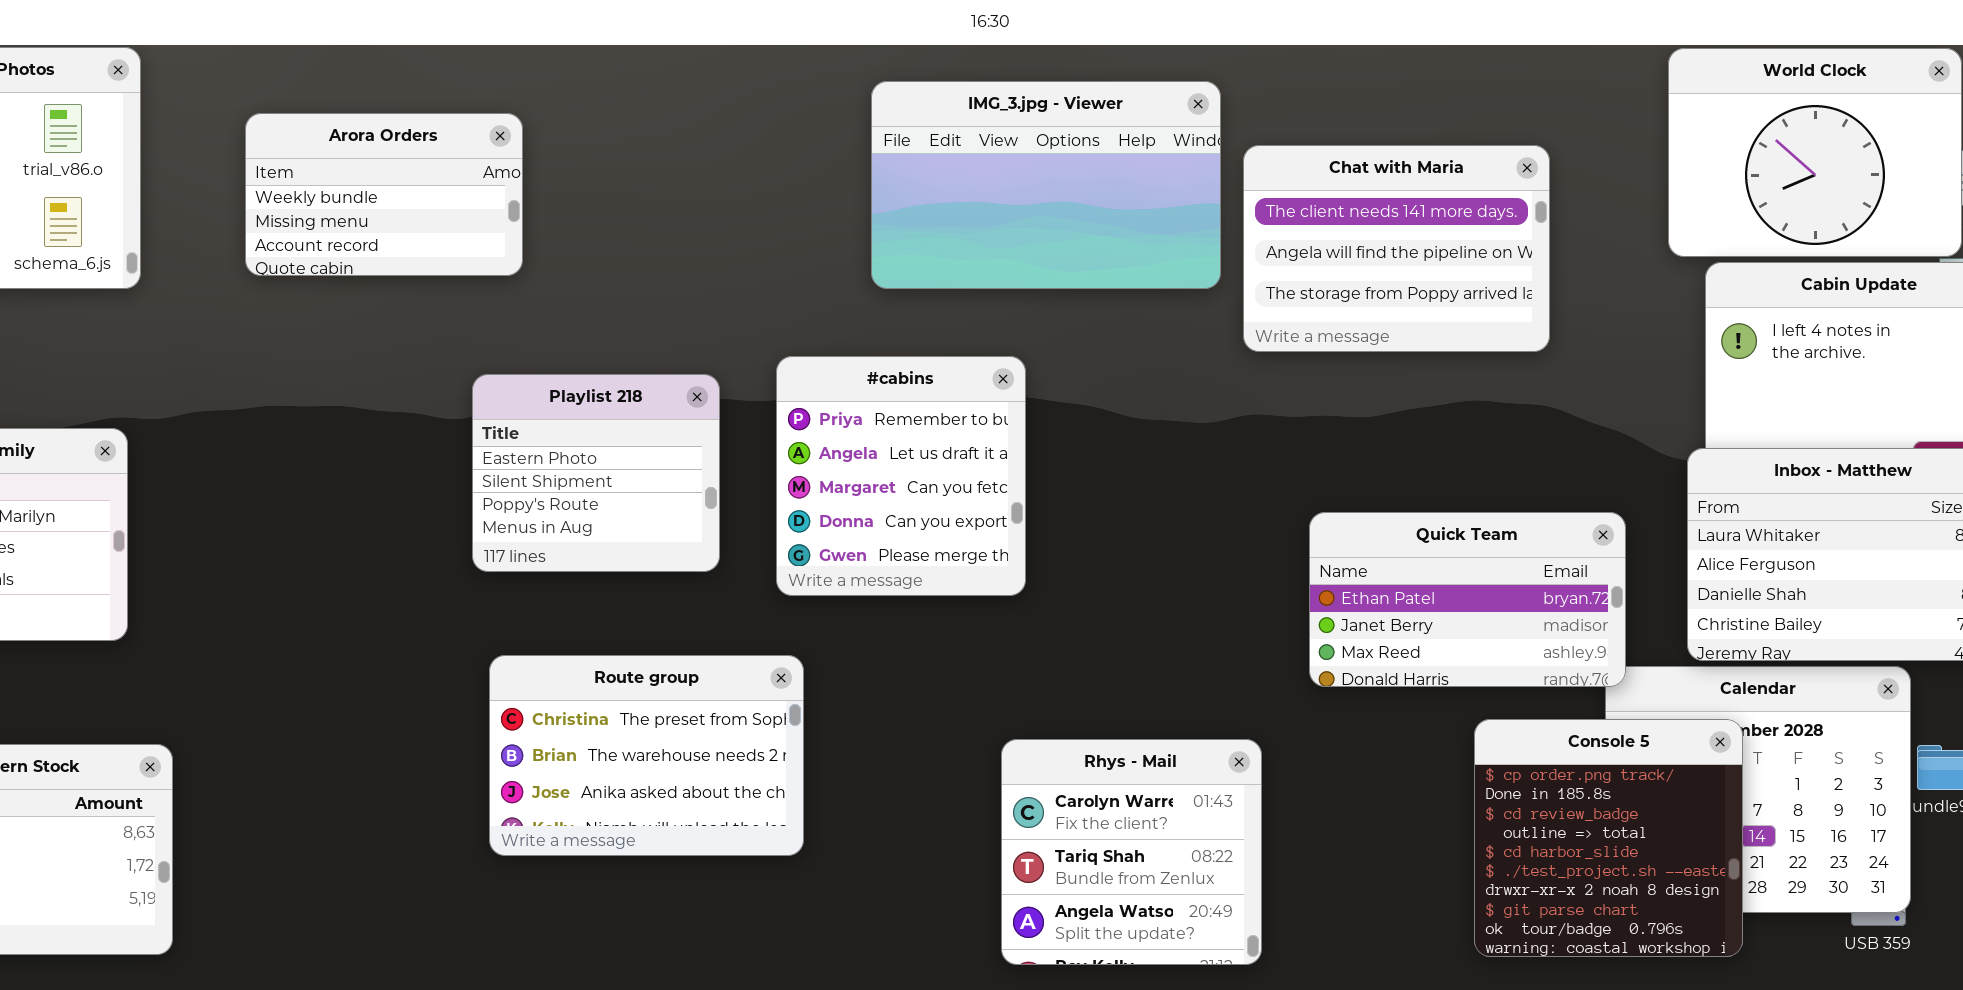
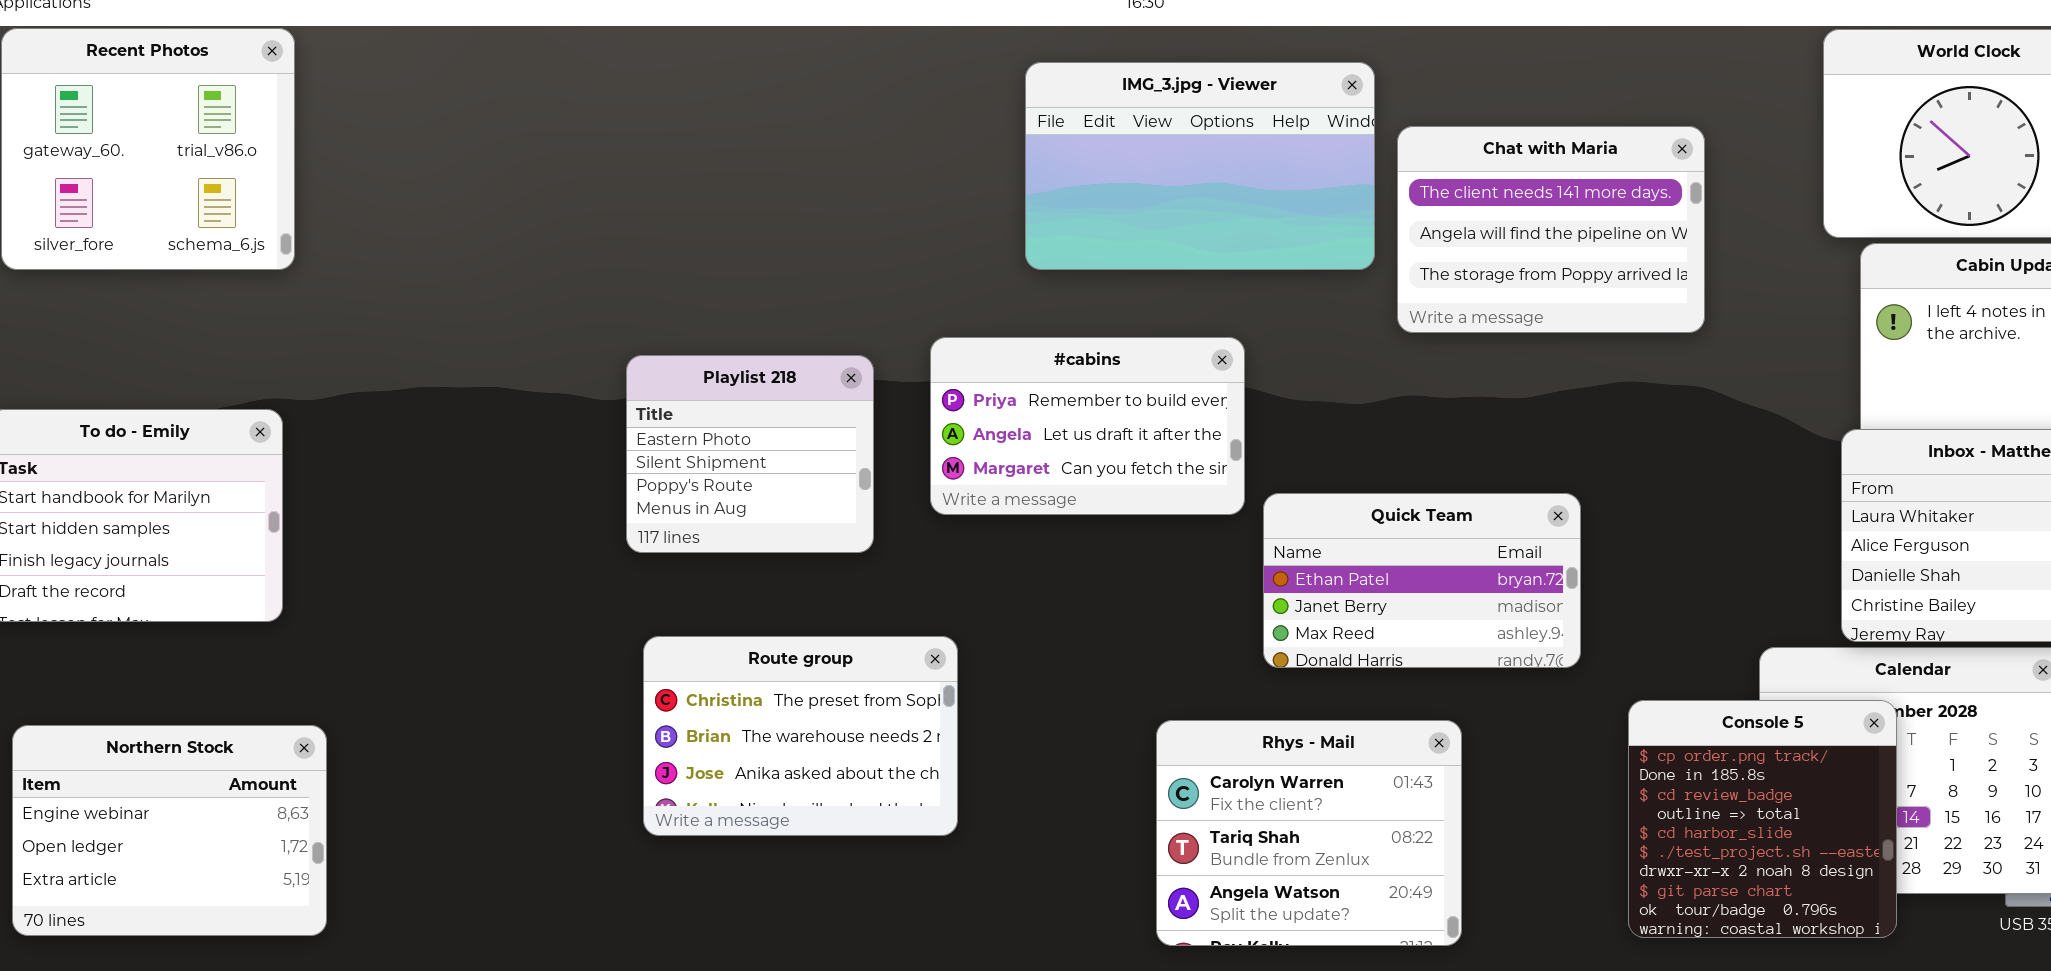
Arora Orders: [245,113,523,276] -> none, closed
#cabins: [776,356,1026,596] -> [930,337,1245,515], resized
Quick Team: [1309,512,1626,687] -> [1263,493,1581,668], moved
Rhys - Mail: [1001,739,1262,965] -> [1156,720,1462,946], resized

